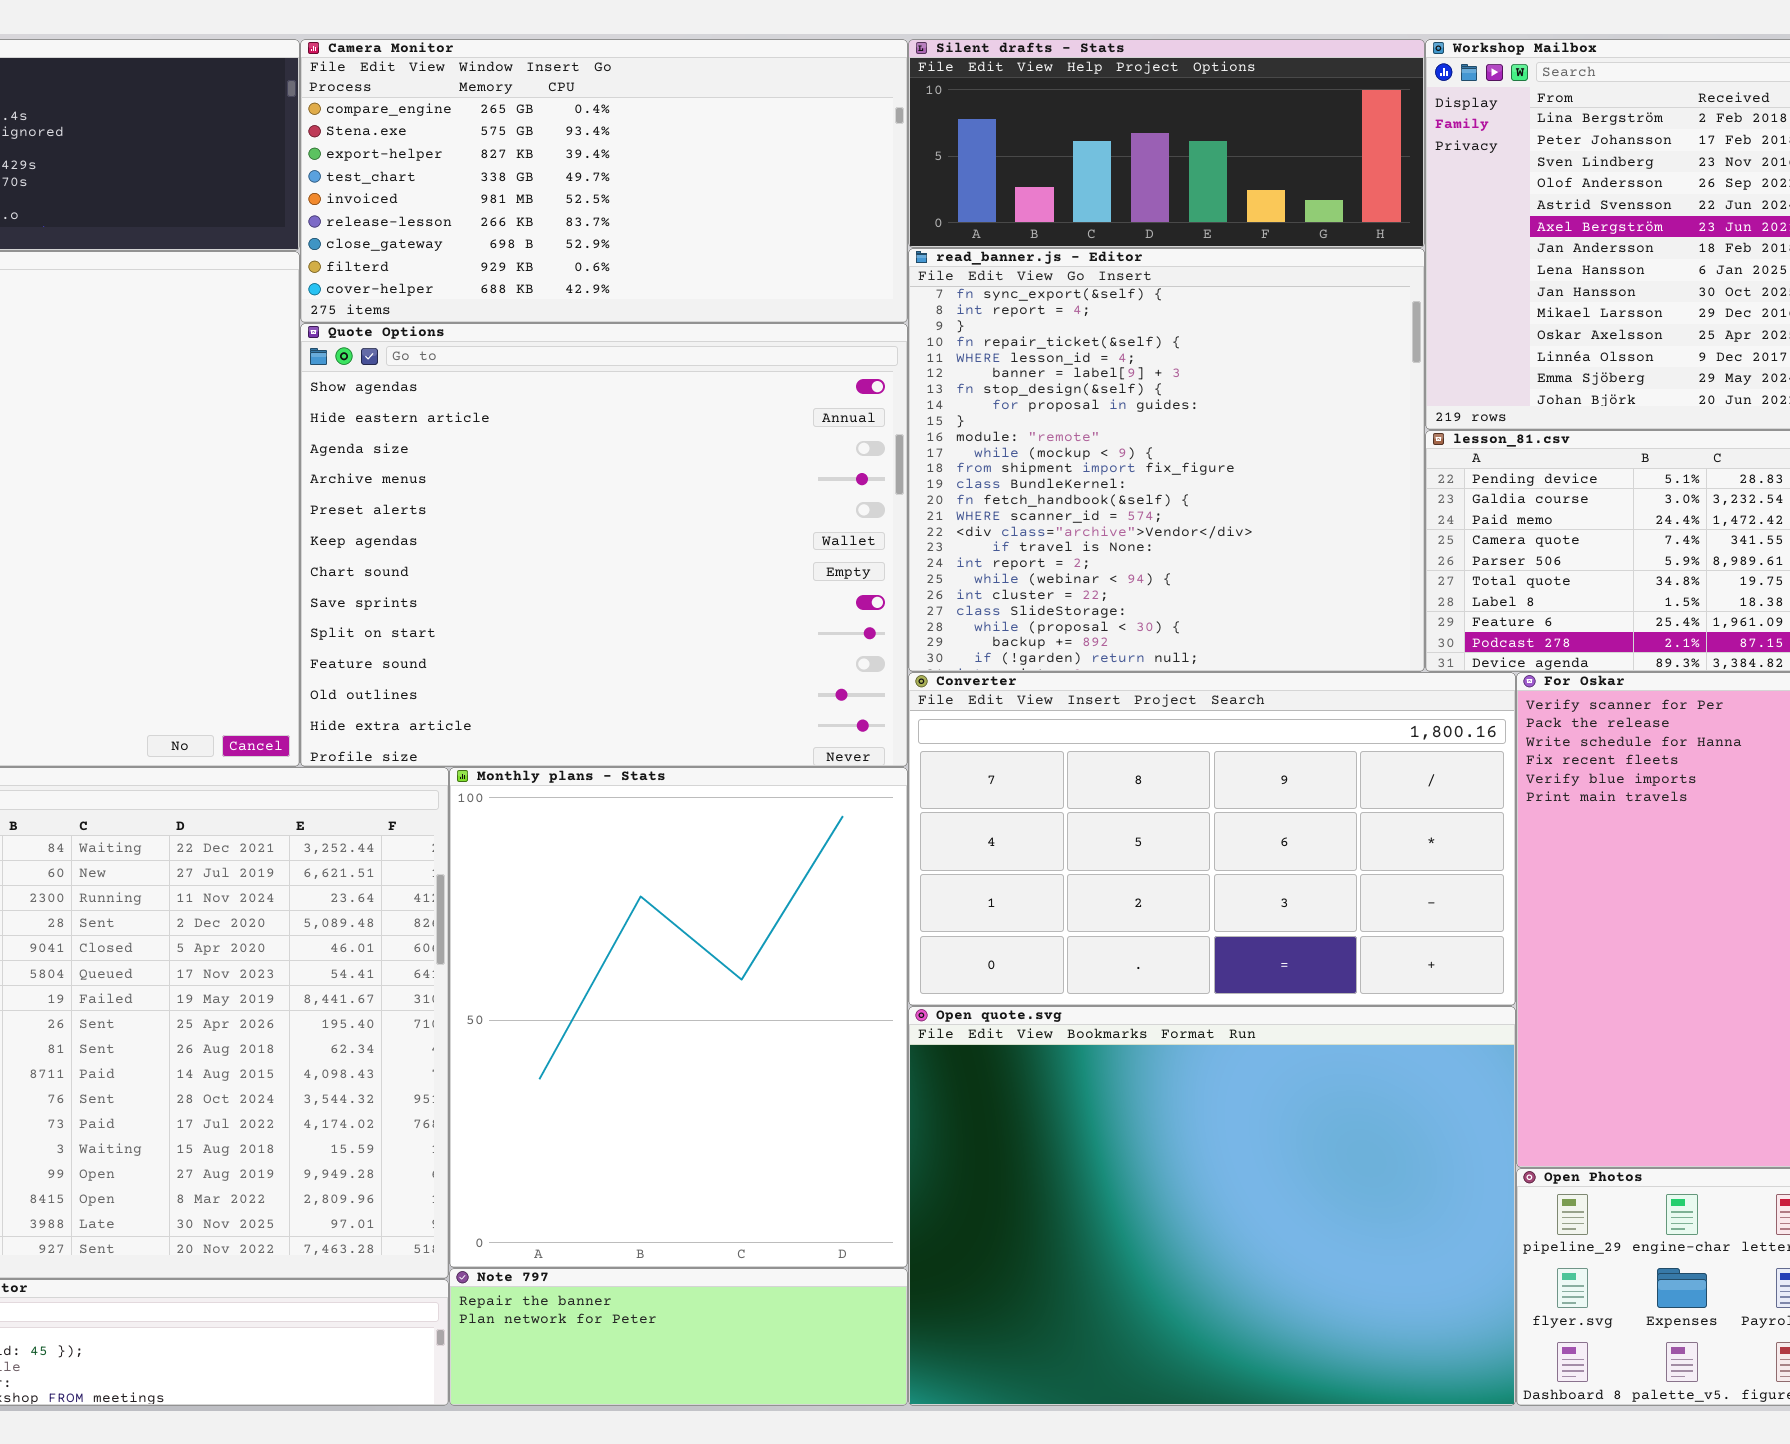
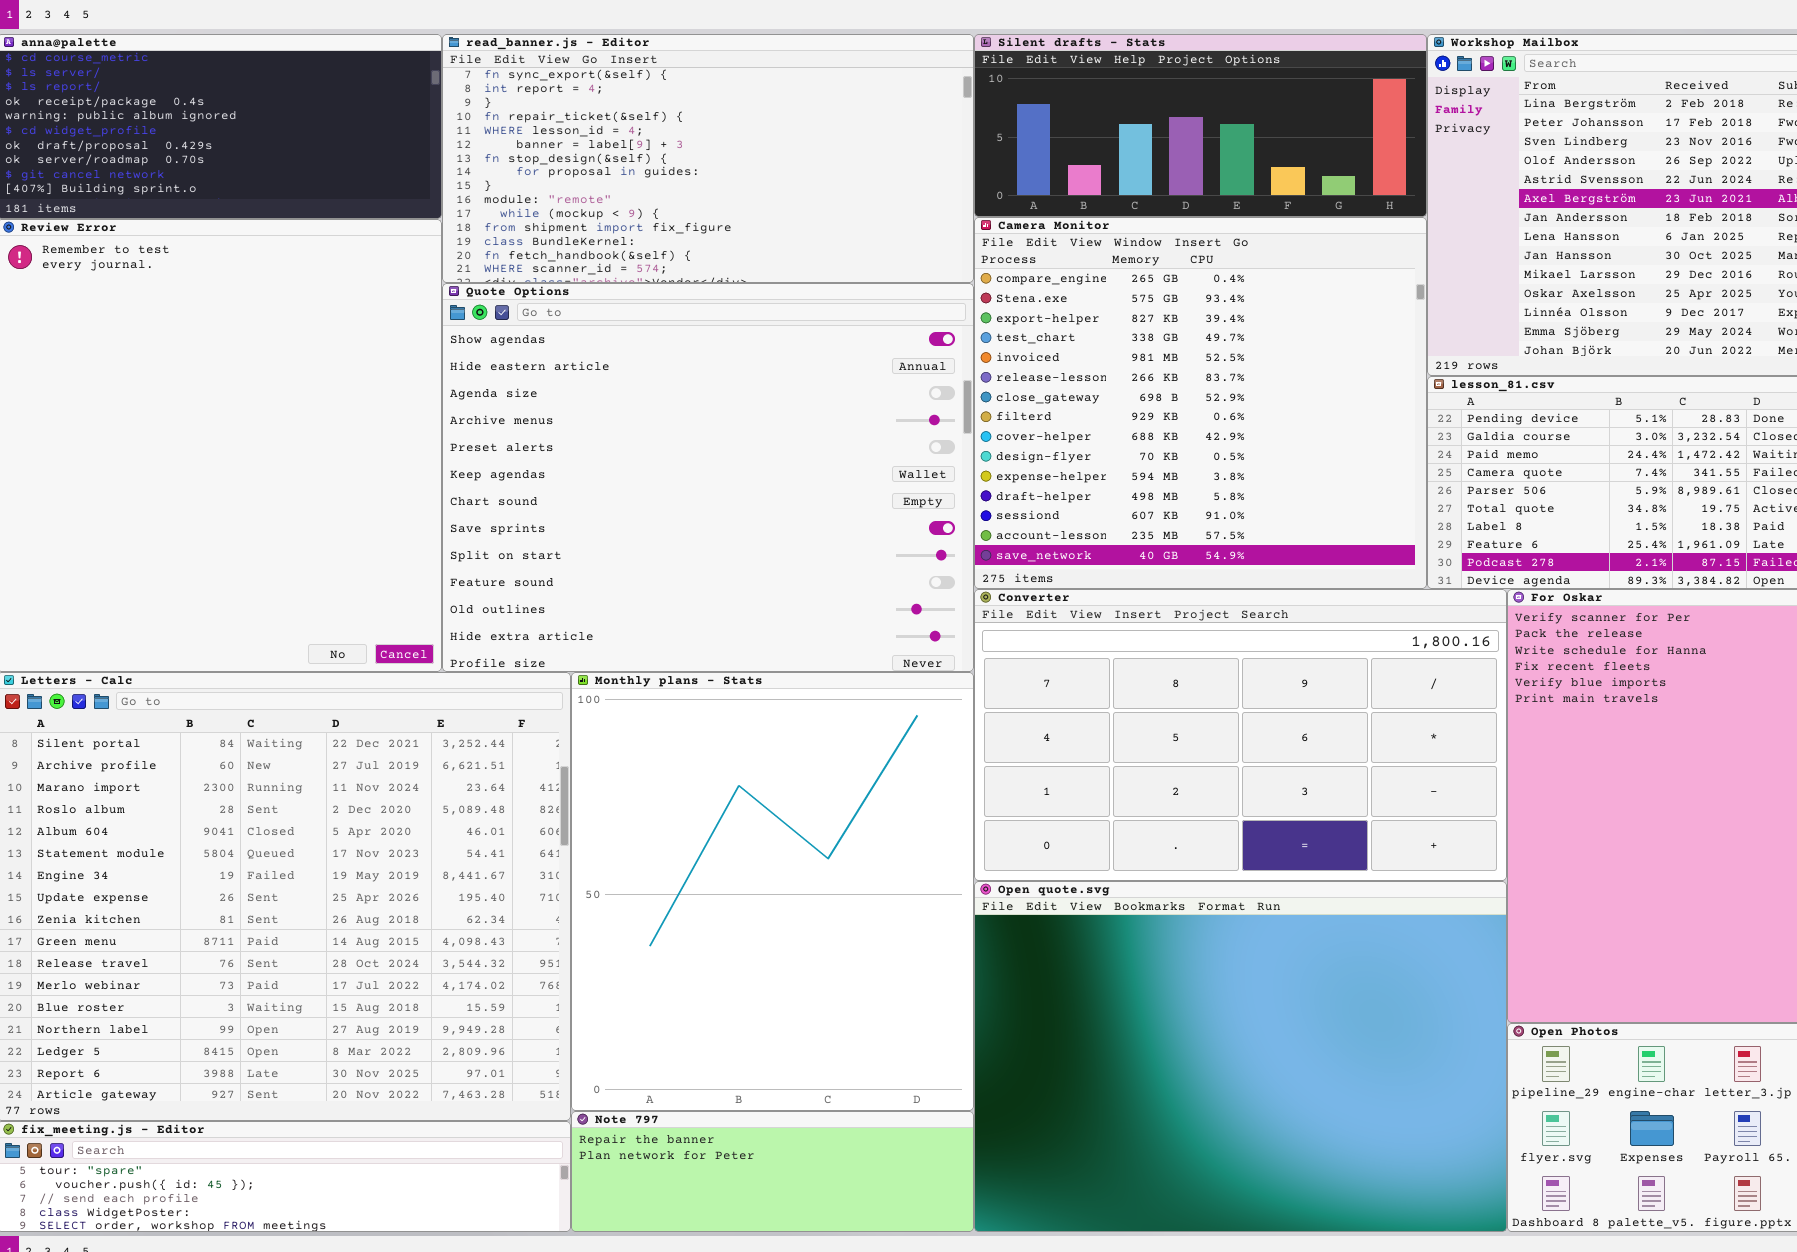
Camera Monitor: [300,39,908,323] -> [974,217,1427,589], moved, resized
read_banner.js - Editor: [908,248,1425,672] -> [442,34,974,283], moved, resized

